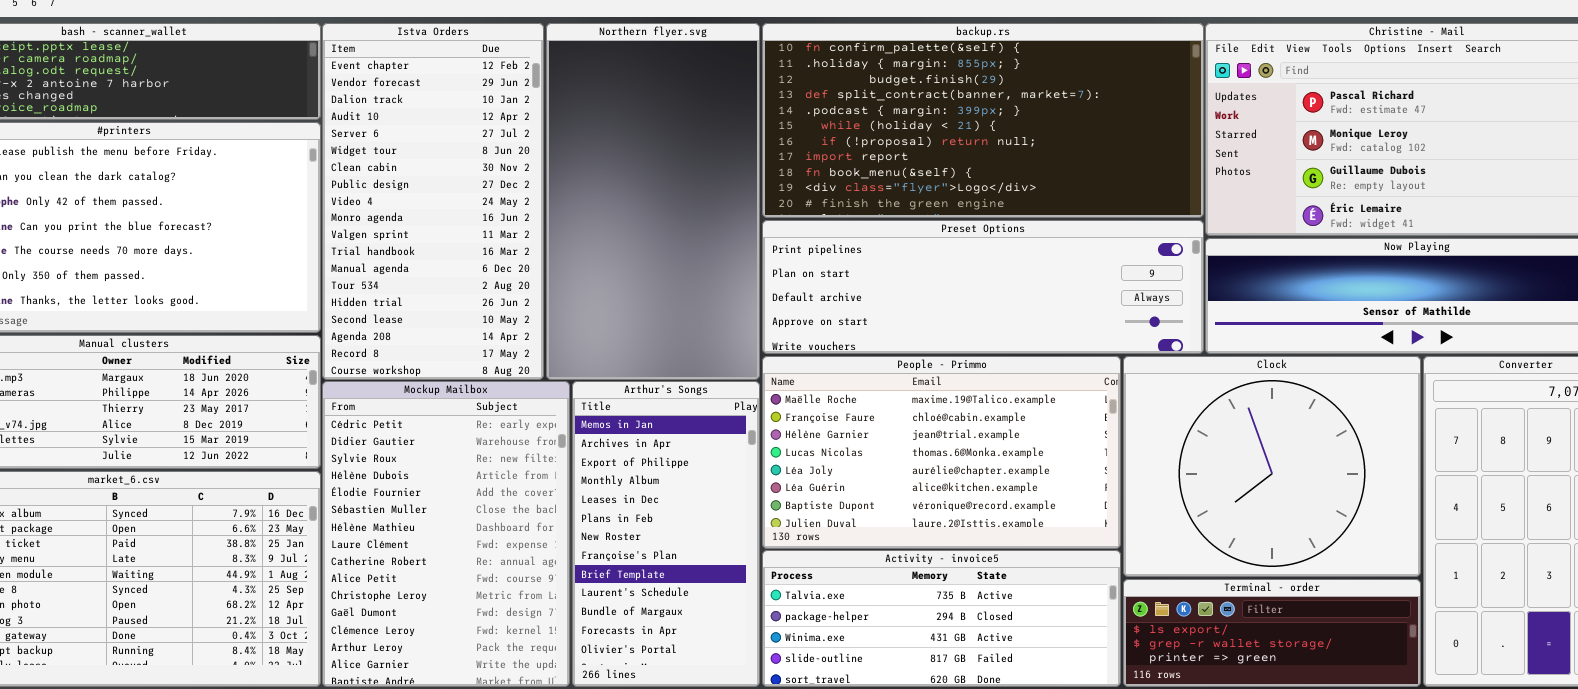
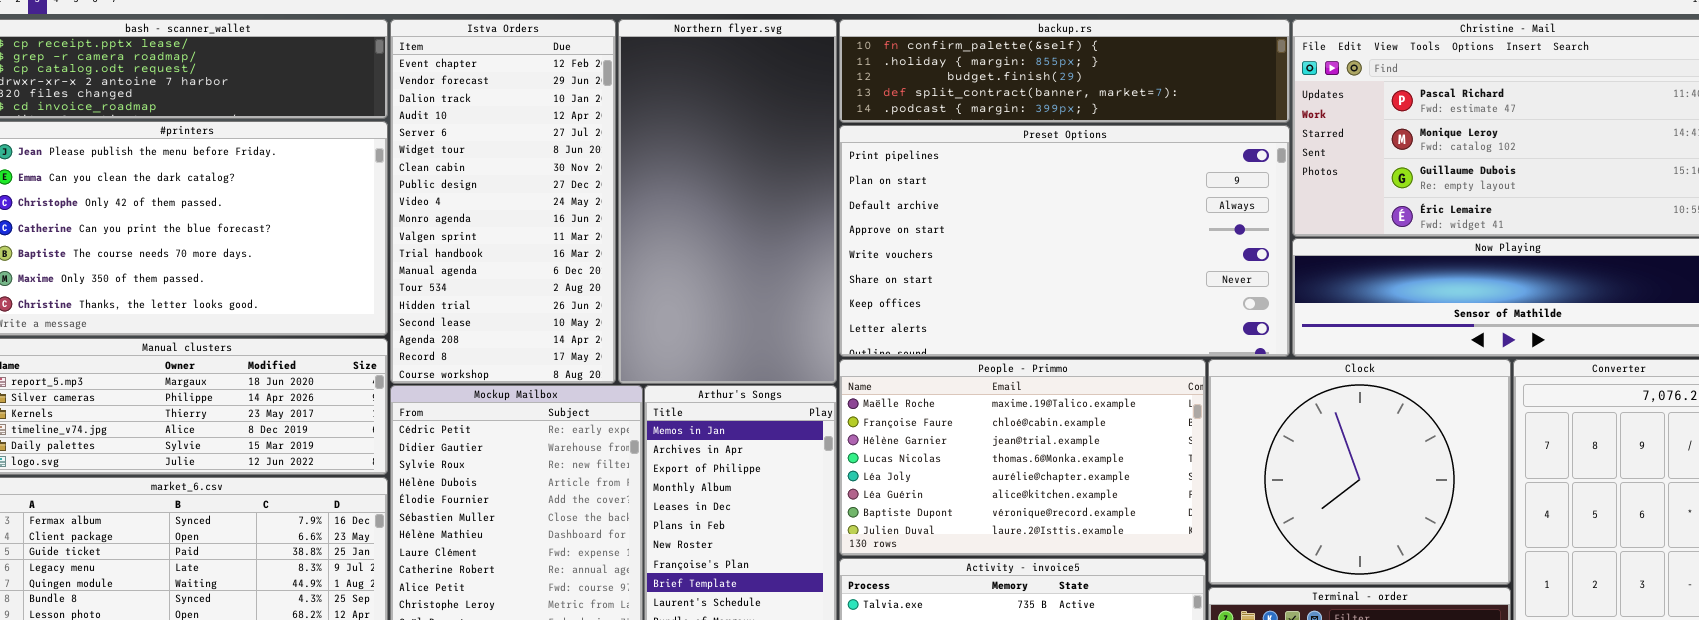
backup.rs: [762,23,1204,218] -> [839,19,1290,123], resized
Preset Options: [762,220,1204,354] -> [839,125,1290,357], resized

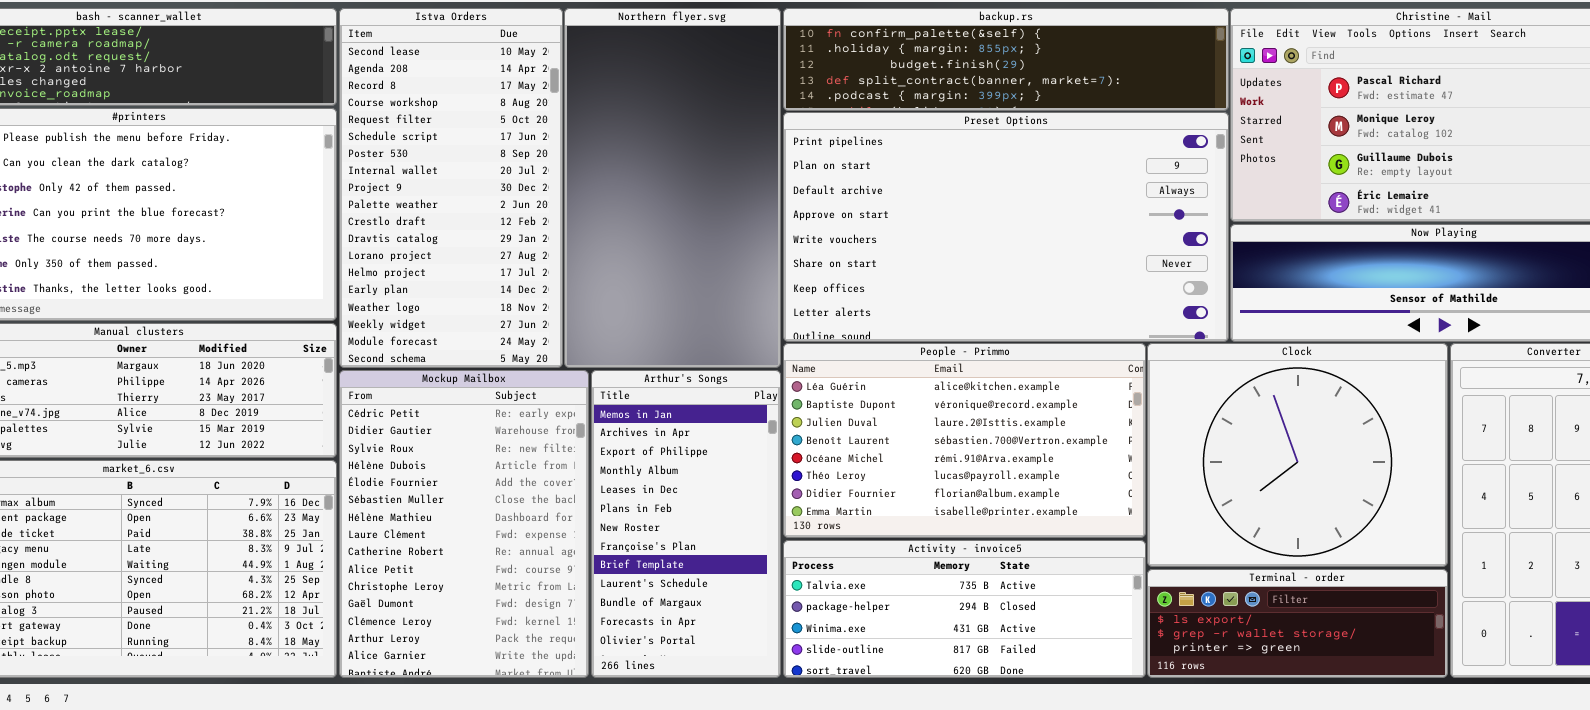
Istva Orders: [390,19,616,384] -> [339,8,563,368], scrolled down 15 rows
People - Primmo: [839,359,1206,556] -> [783,343,1146,538], scrolled down 5 rows

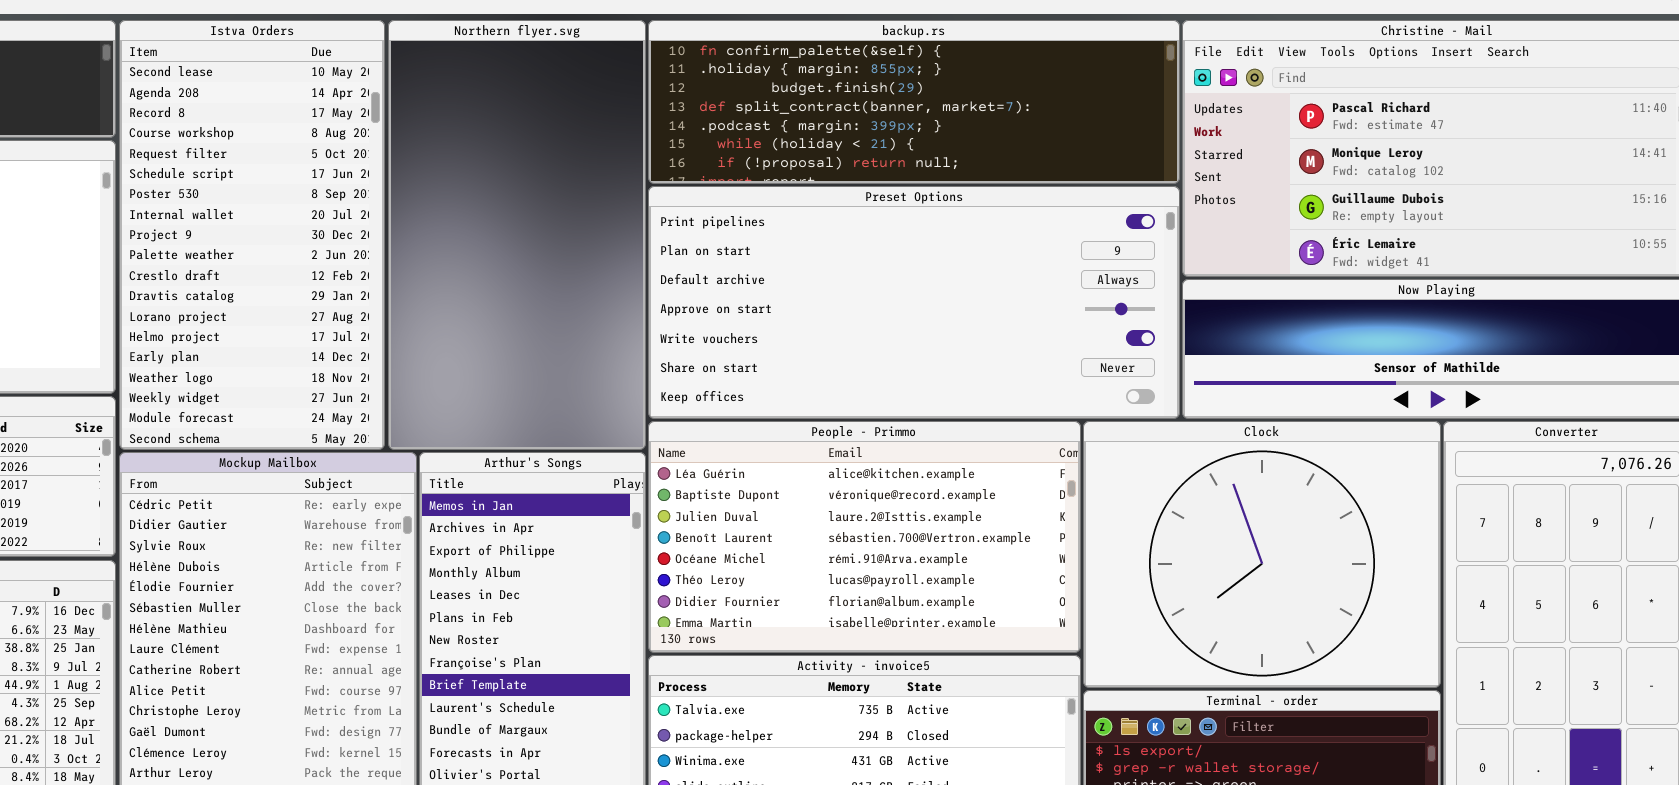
backup.rs: [783,8,1229,111] -> [648,20,1180,184], resized
Preset Options: [783,112,1229,342] -> [648,186,1180,419], resized

